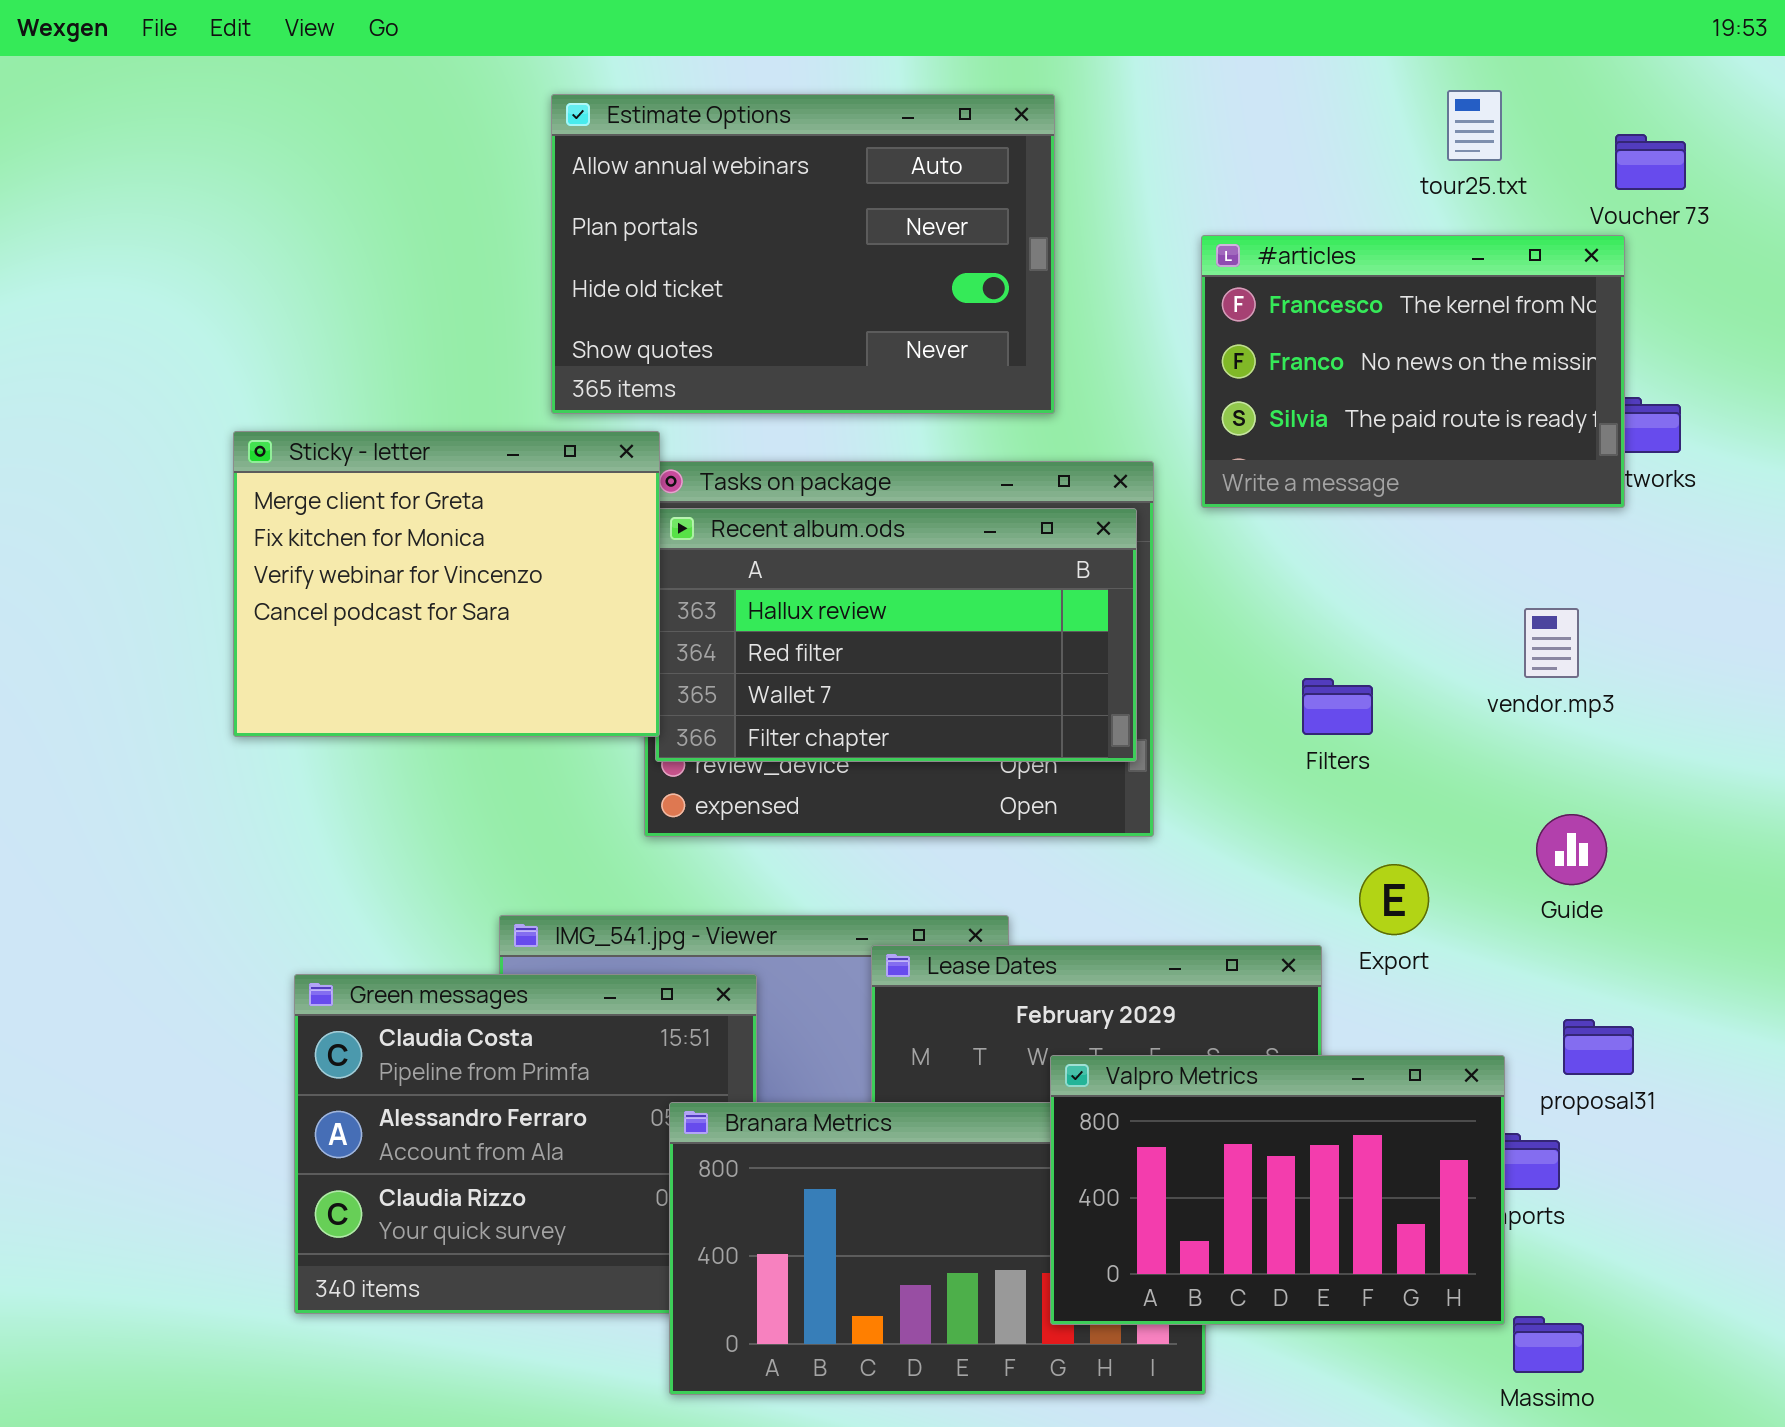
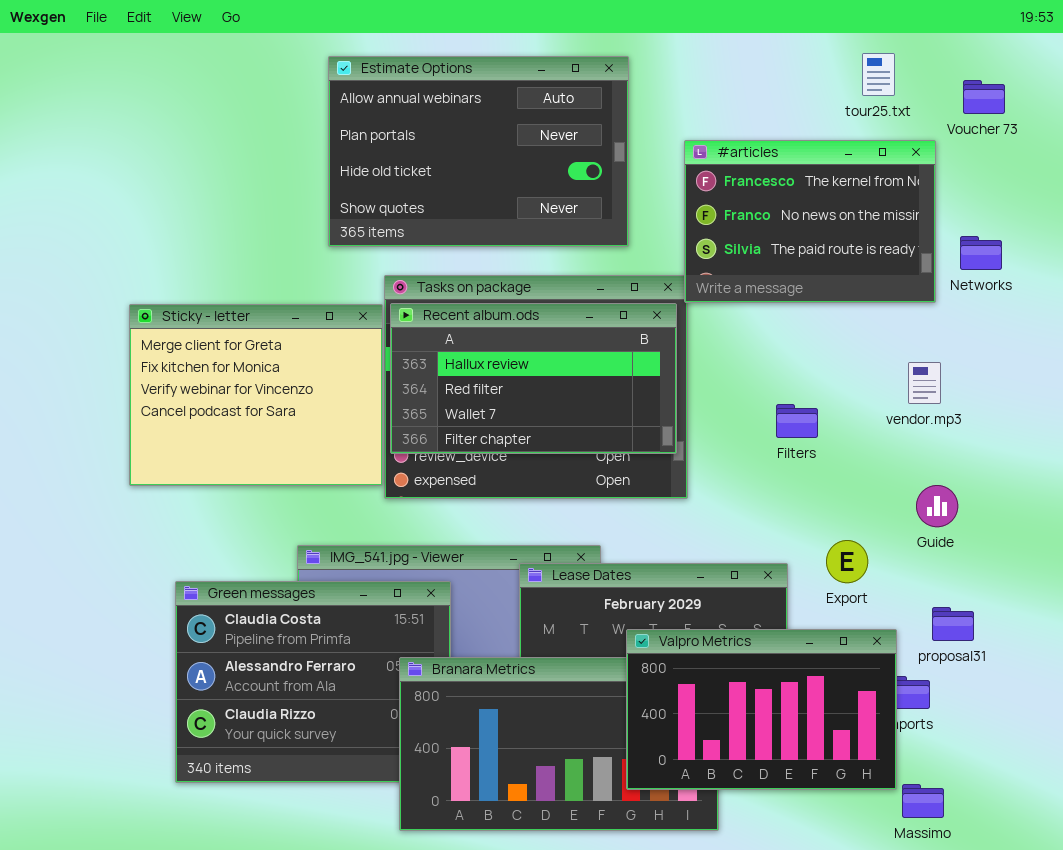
#articles: [1201,235,1625,508] -> [684,140,936,303], moved
Sticky - letter: [233,431,660,737] -> [129,304,383,486], moved
Export: [1359,864,1429,935] -> [826,540,868,583], moved

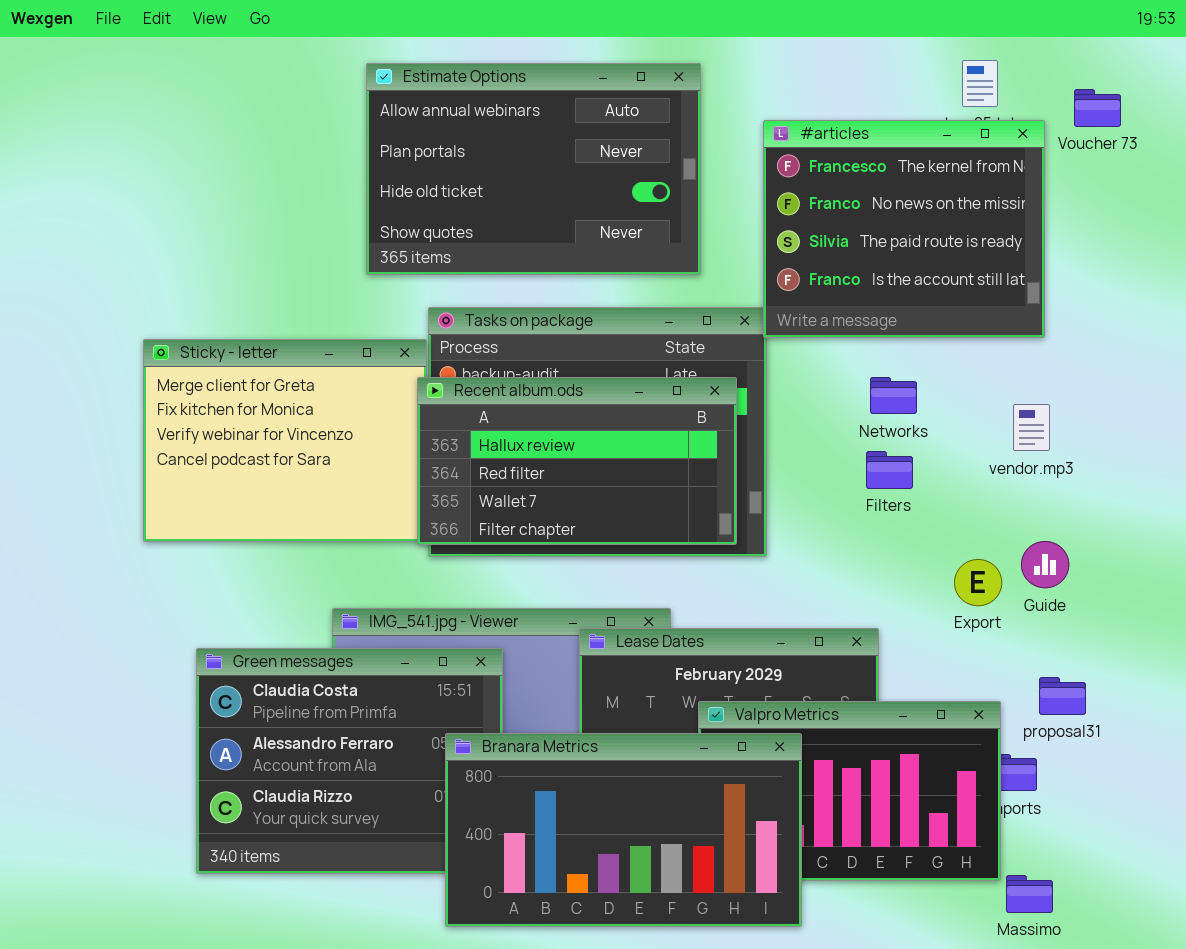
#articles: [684,140,936,303] -> [763,120,1045,338], resized
Networks: [960,236,1002,270] -> [870,377,917,414], moved
Recent album.ods: [390,303,677,454] -> [417,377,737,545], moved
Export: [826,540,868,583] -> [954,559,1002,606], moved
Branara Metrics: [399,657,719,831] -> [445,733,802,927], raised

